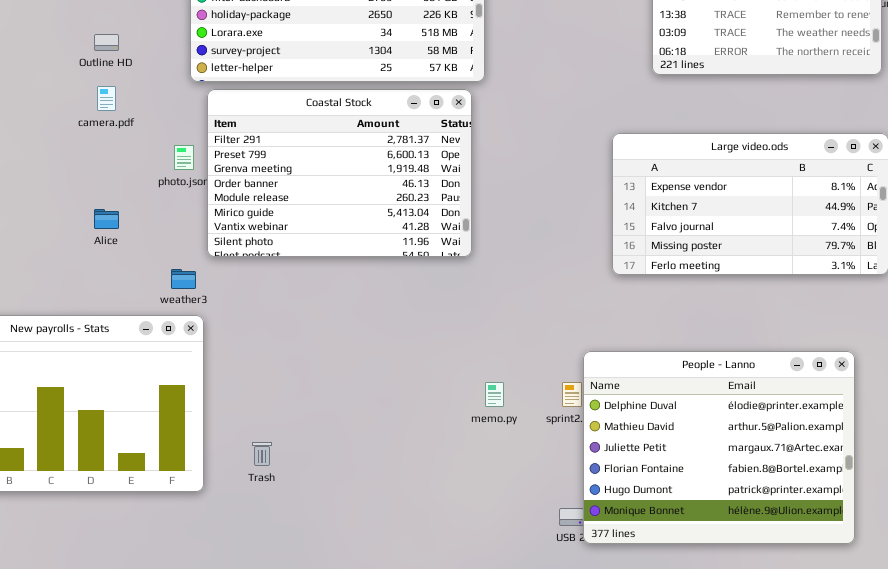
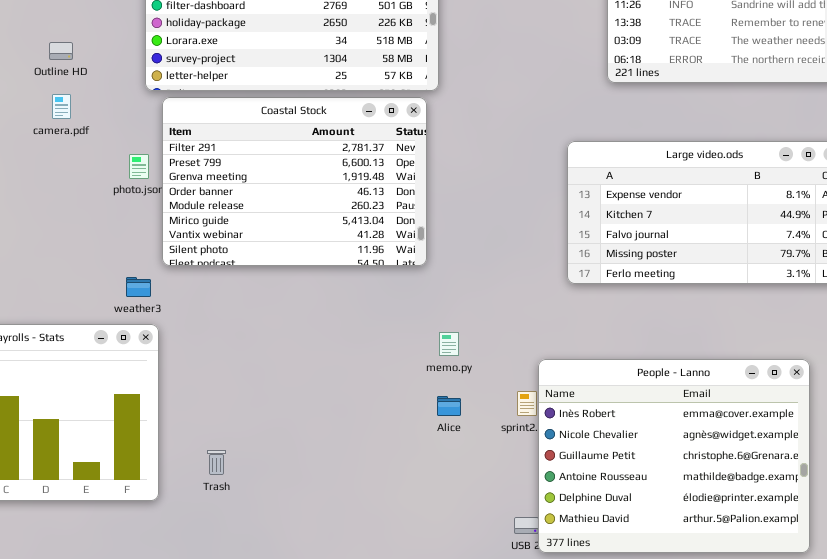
Alice: [94,209,119,229] -> [437,396,461,416], moved
People - Lanno: [583,351,855,544] -> [538,359,810,553], scrolled up 4 rows
memo.py: [485,382,504,407] -> [439,332,459,356], moved

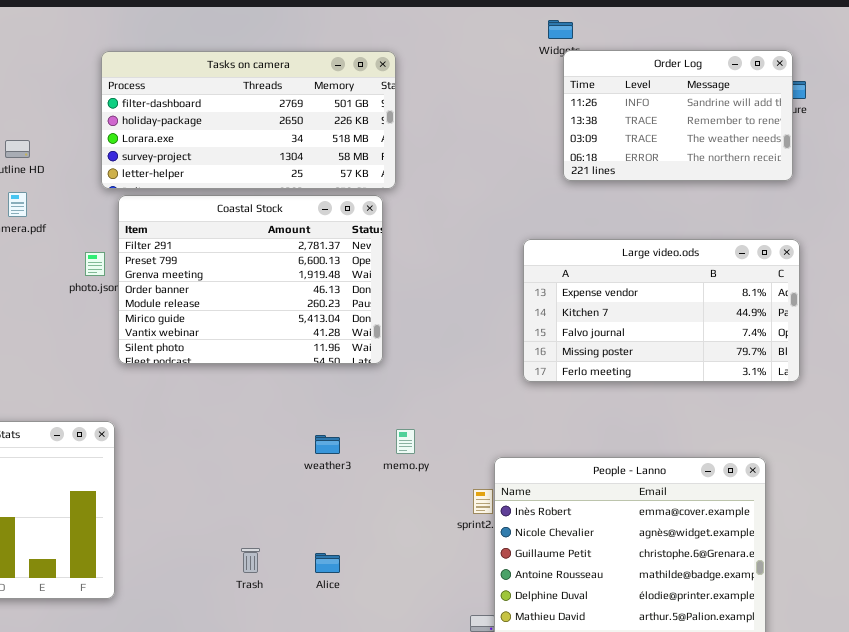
weather3: [126,277,151,297] -> [315,435,340,454], moved
Alice: [437,396,461,416] -> [315,553,340,573], moved
Trash: [207,450,226,475] -> [241,548,260,573], moved

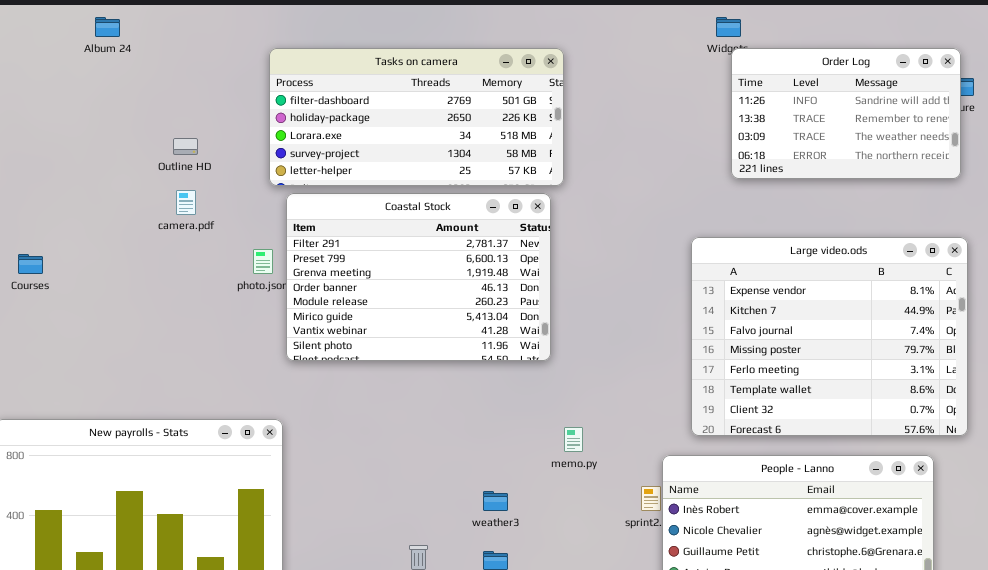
Large video.ods: [523,239,800,382] -> [691,237,968,436], resized
weather3: [315,435,340,454] -> [483,491,508,511], moved

